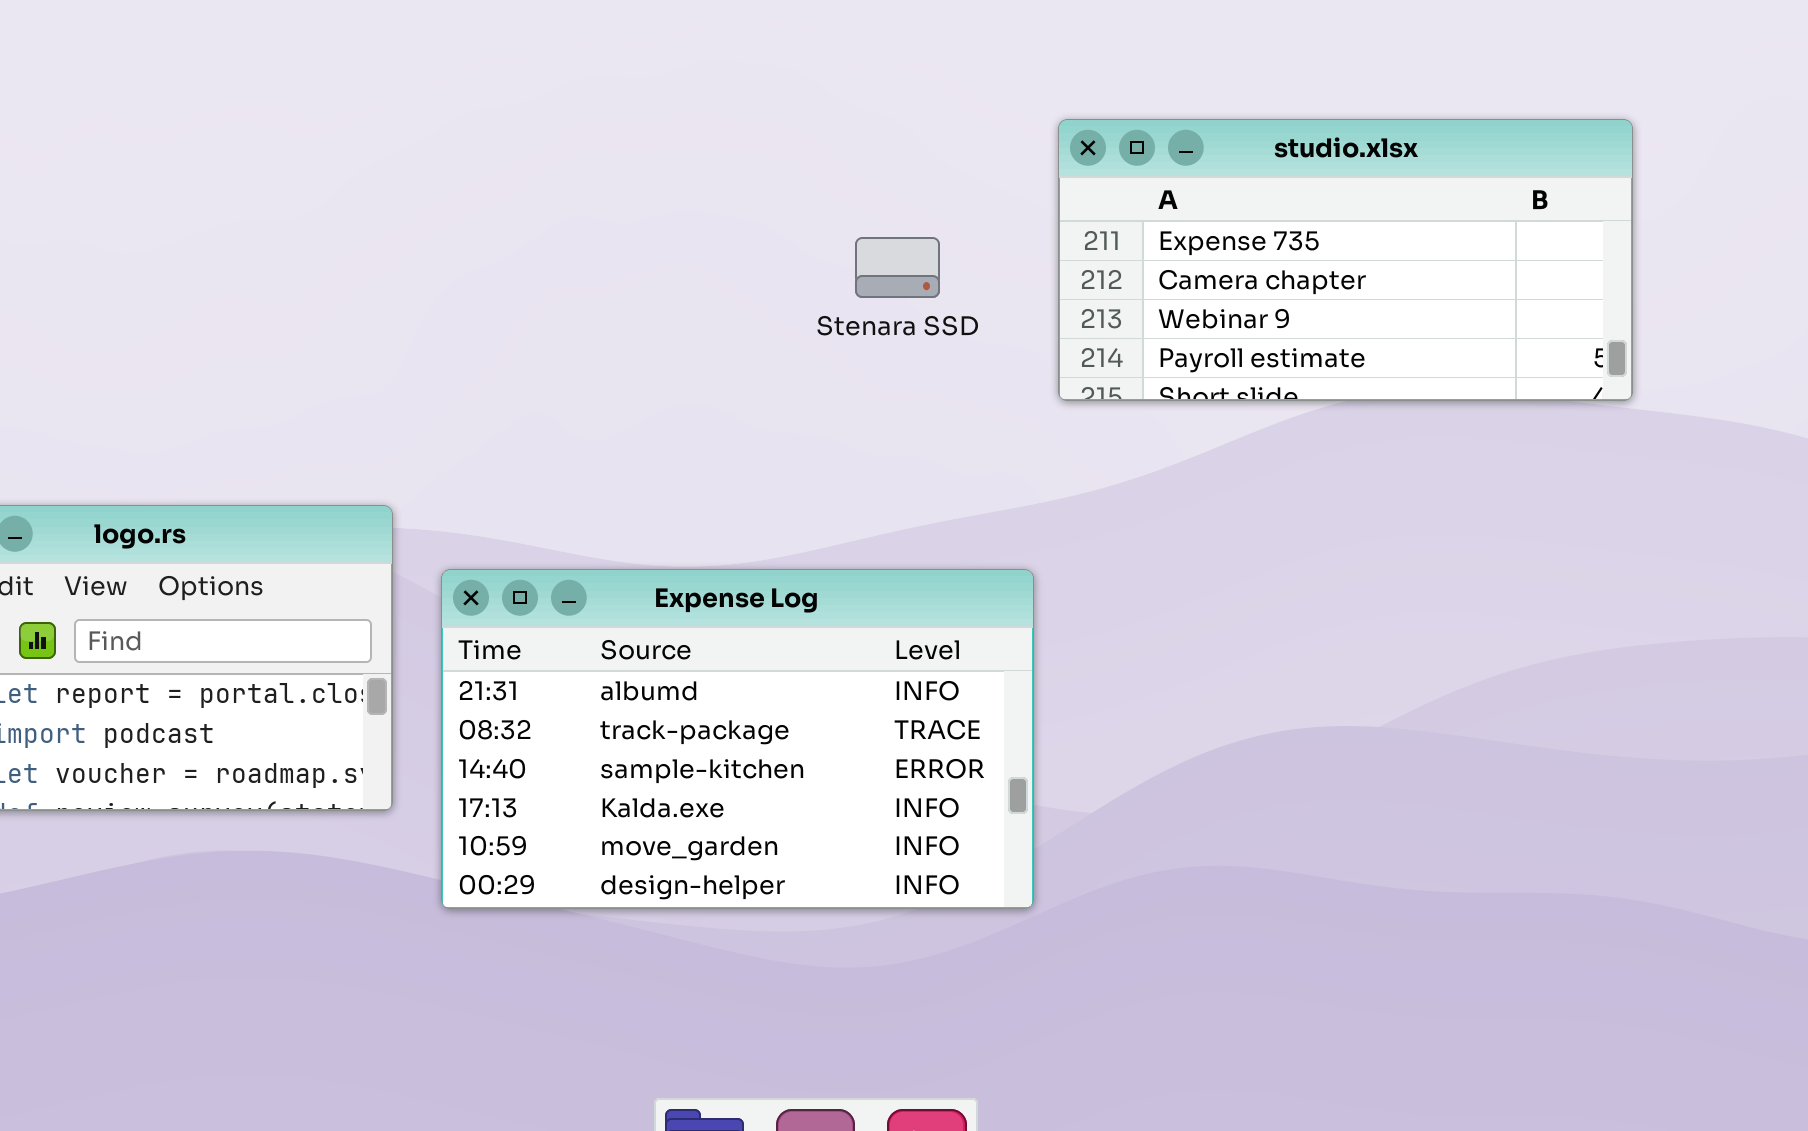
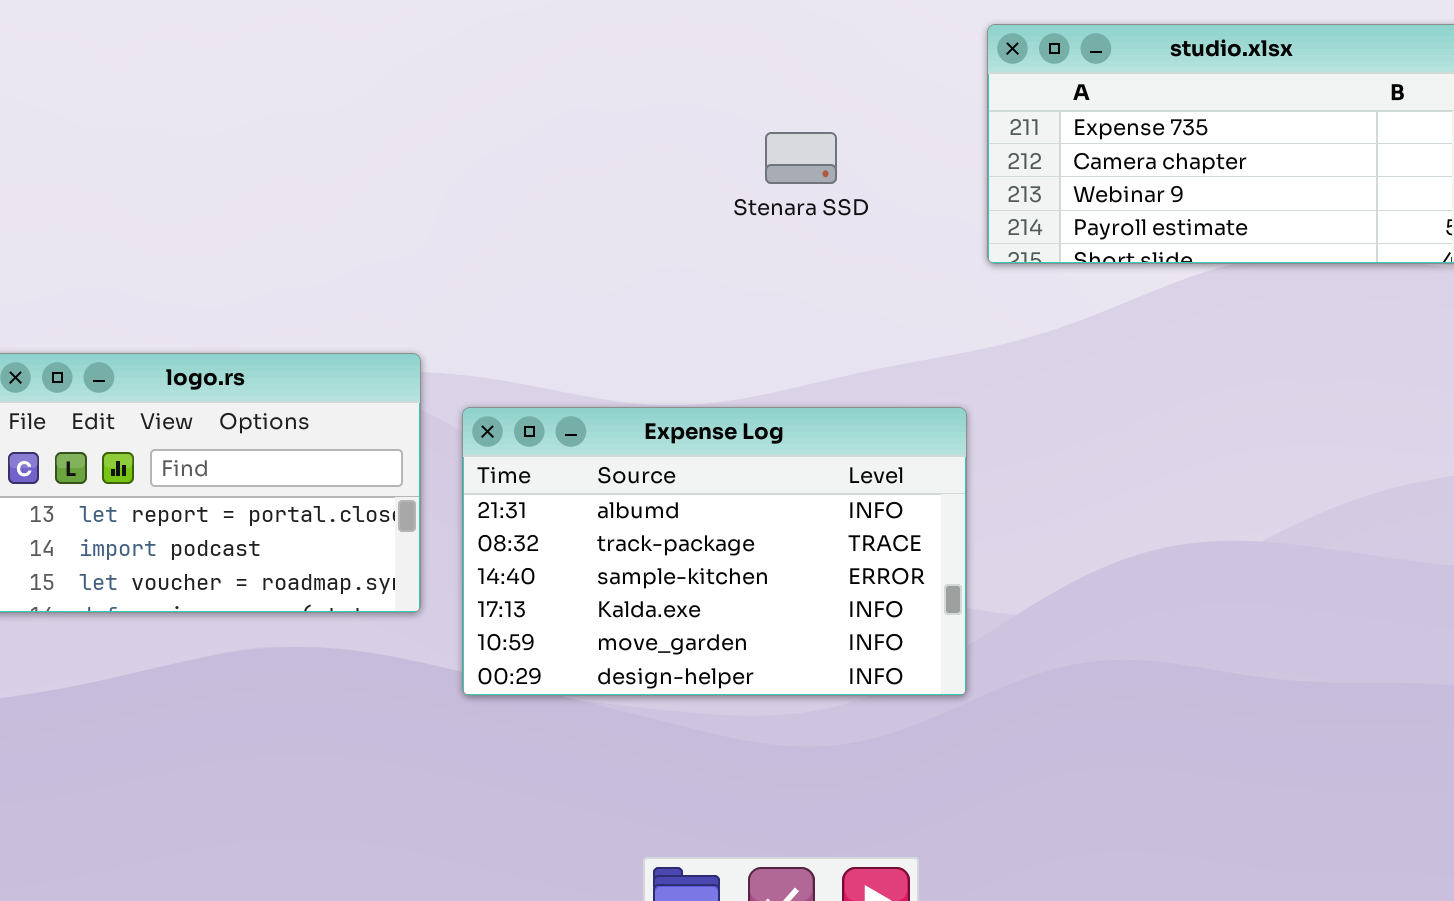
Stenara SSD: [855,237,940,298] -> [765,132,837,184], moved

